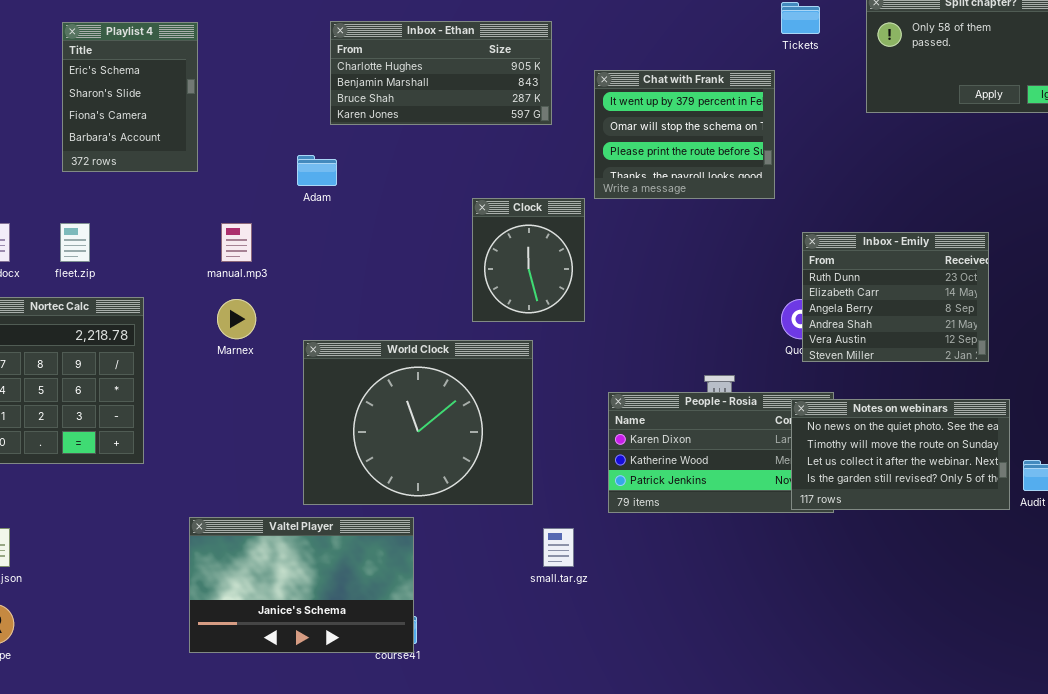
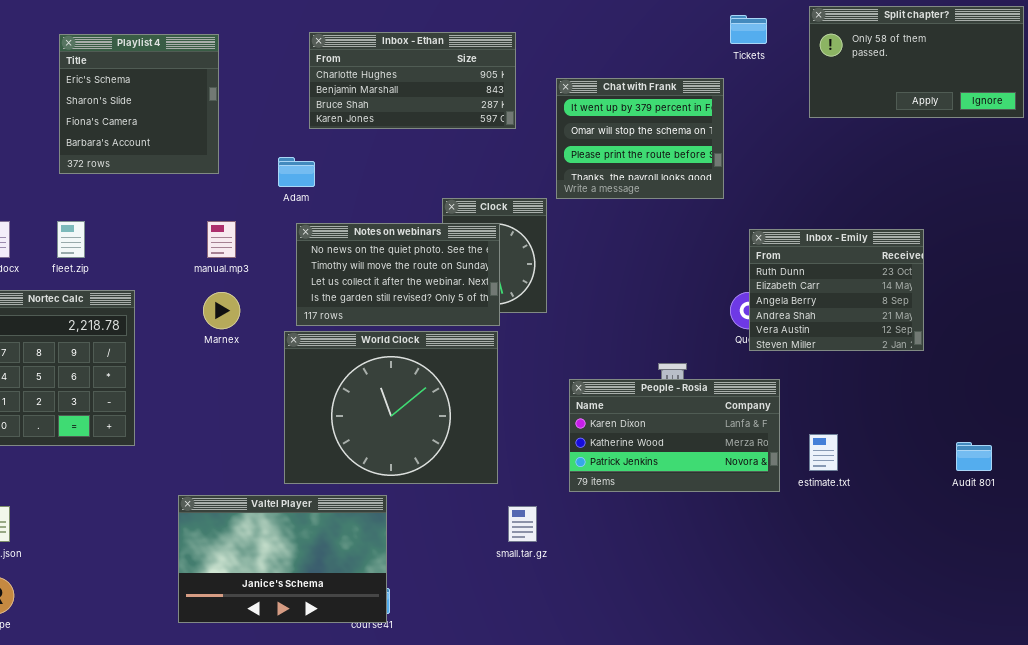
Playlist 4: [62,22,198,172] -> [59,34,219,174], resized
Notes on webinars: [791,399,1010,510] -> [296,223,500,326], moved

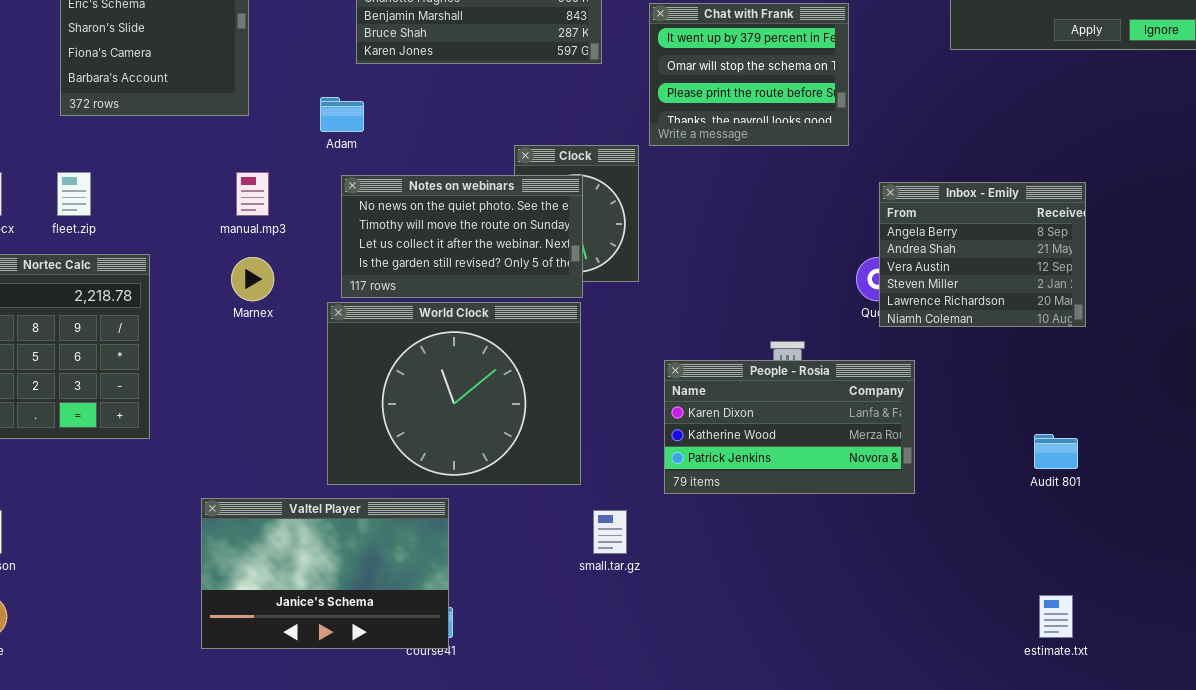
Inbox - Emily: [749,229,924,351] -> [879,182,1086,327], scrolled down 2 rows
estimate.txt: [809,434,838,471] -> [1039,595,1073,638], moved
Audit 801: [956,442,992,471] -> [1034,434,1078,469], moved

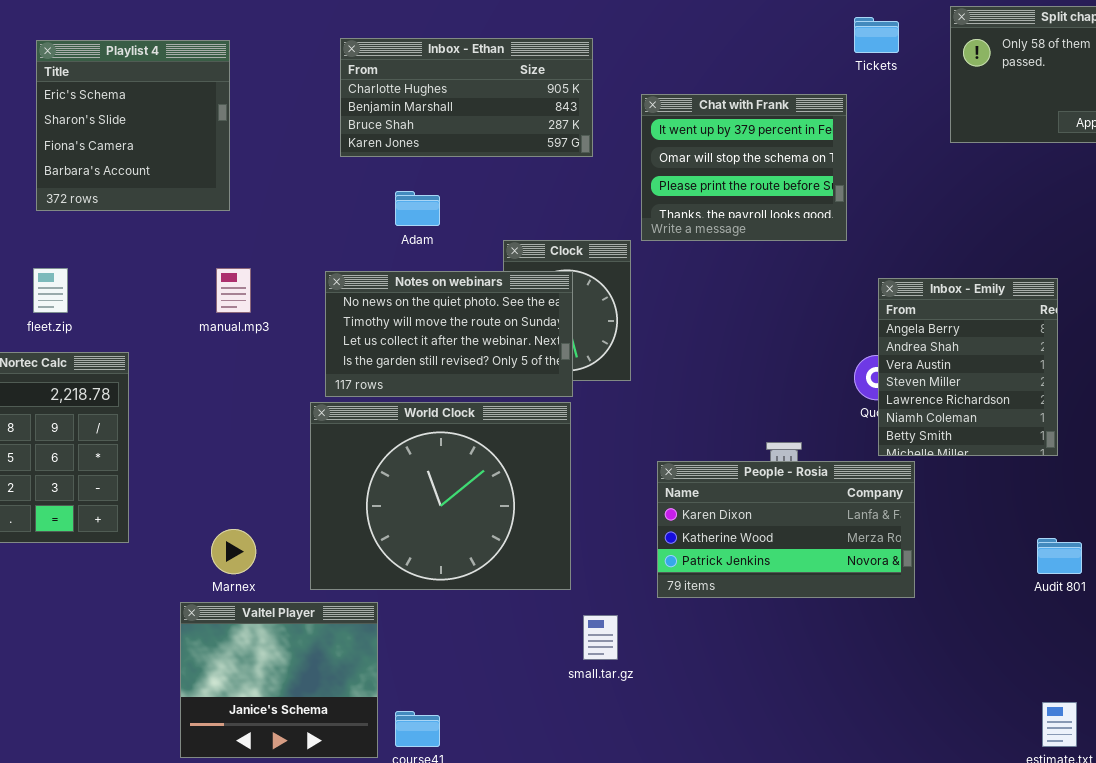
Adam: [320,97,364,132] -> [395,191,440,226], moved
Inbox - Emily: [879,182,1086,327] -> [878,278,1058,456], resized
Marnex: [231,257,274,301] -> [211,529,256,574], moved
Valtel Player: [201,498,449,649] -> [180,602,378,758], resized

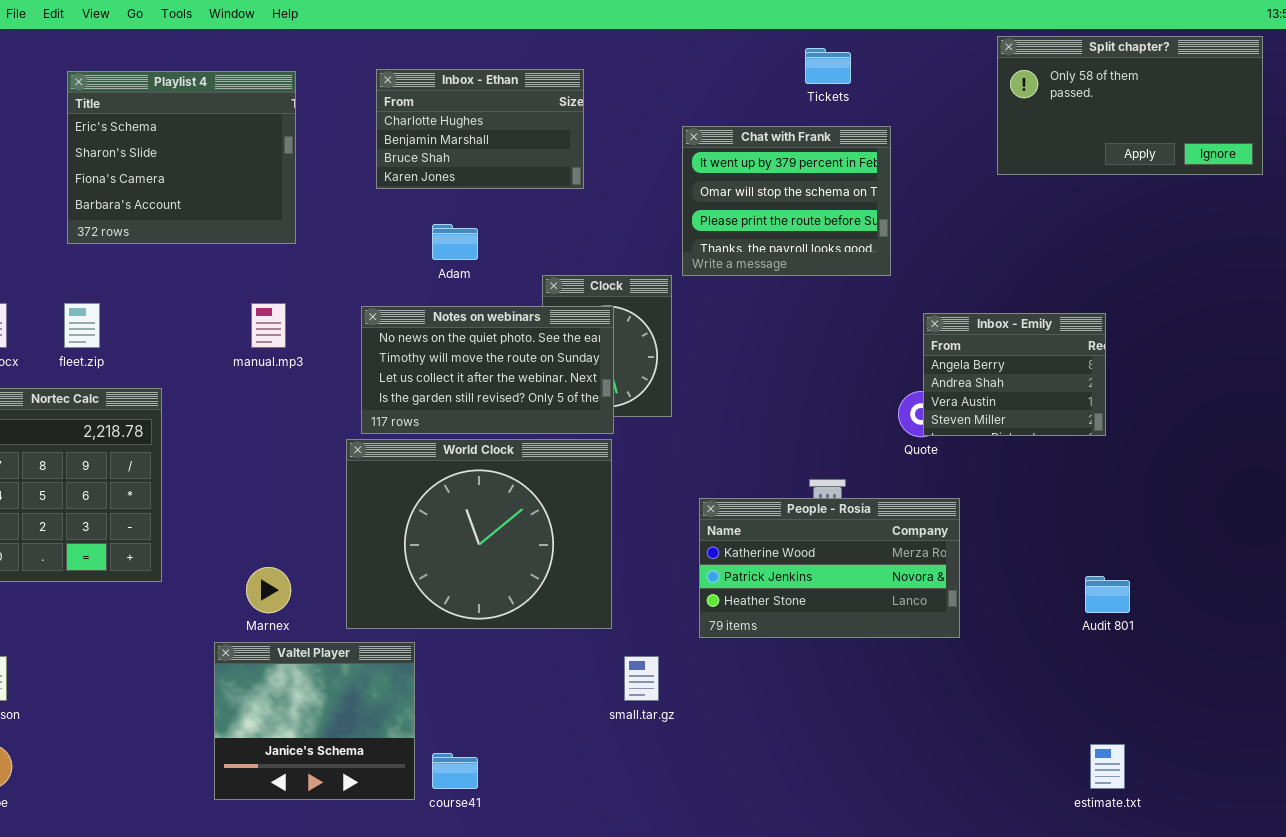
Tickets: [854,17,899,53] -> [805,48,851,84], moved
Inbox - Ethan: [340,38,593,157] -> [376,69,584,189], resized
Playlist 4: [36,40,230,211] -> [67,71,296,244], resized
Inbox - Emily: [878,278,1058,456] -> [923,313,1106,436], resized
People - Rosia: [657,461,915,598] -> [699,498,960,638], scrolled down 1 row

